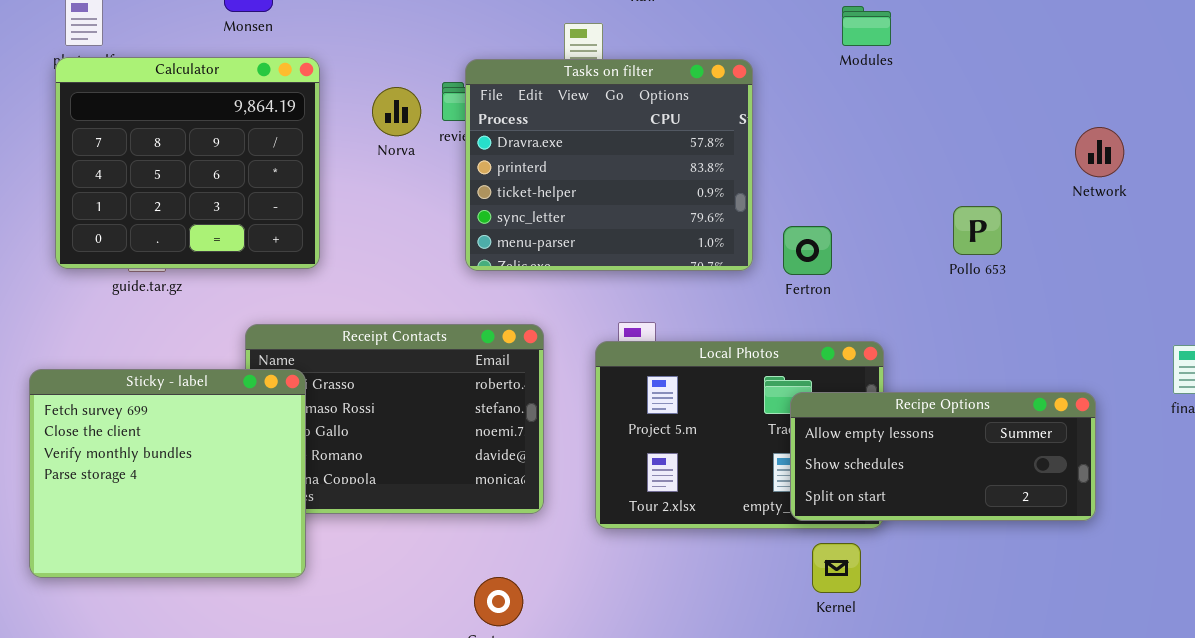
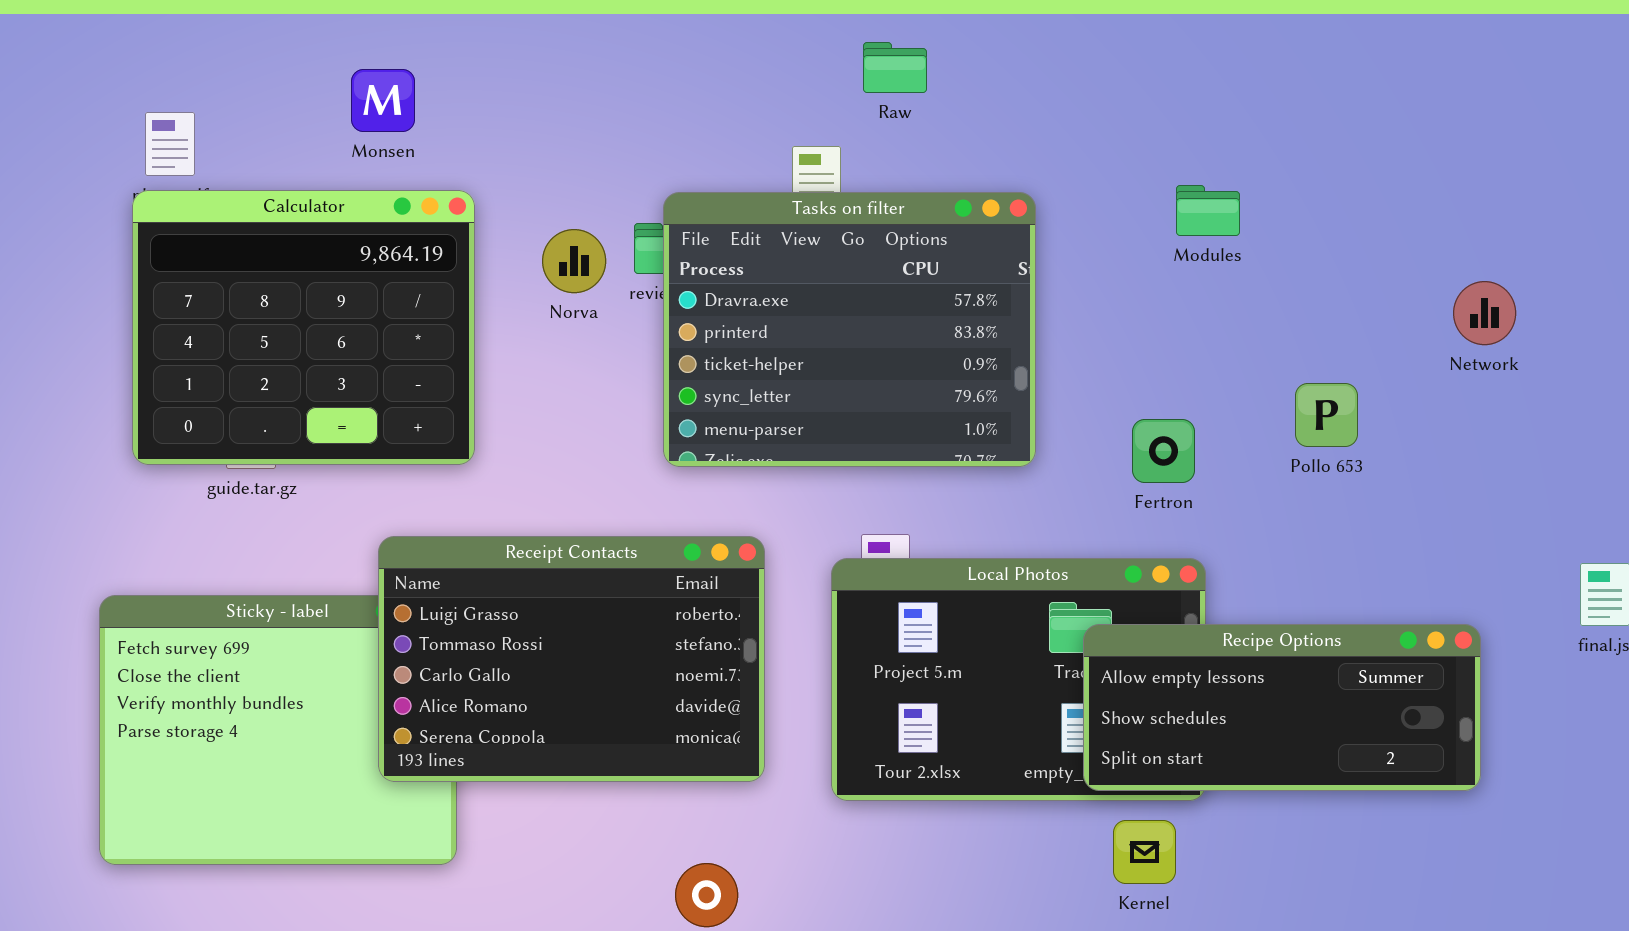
Modules: [842,6,891,46] -> [1176,185,1240,236], moved
Fertron: [783,226,832,275] -> [1132,419,1195,483], moved
Receipt Contacts: [245,324,544,514] -> [378,536,765,782], raised

